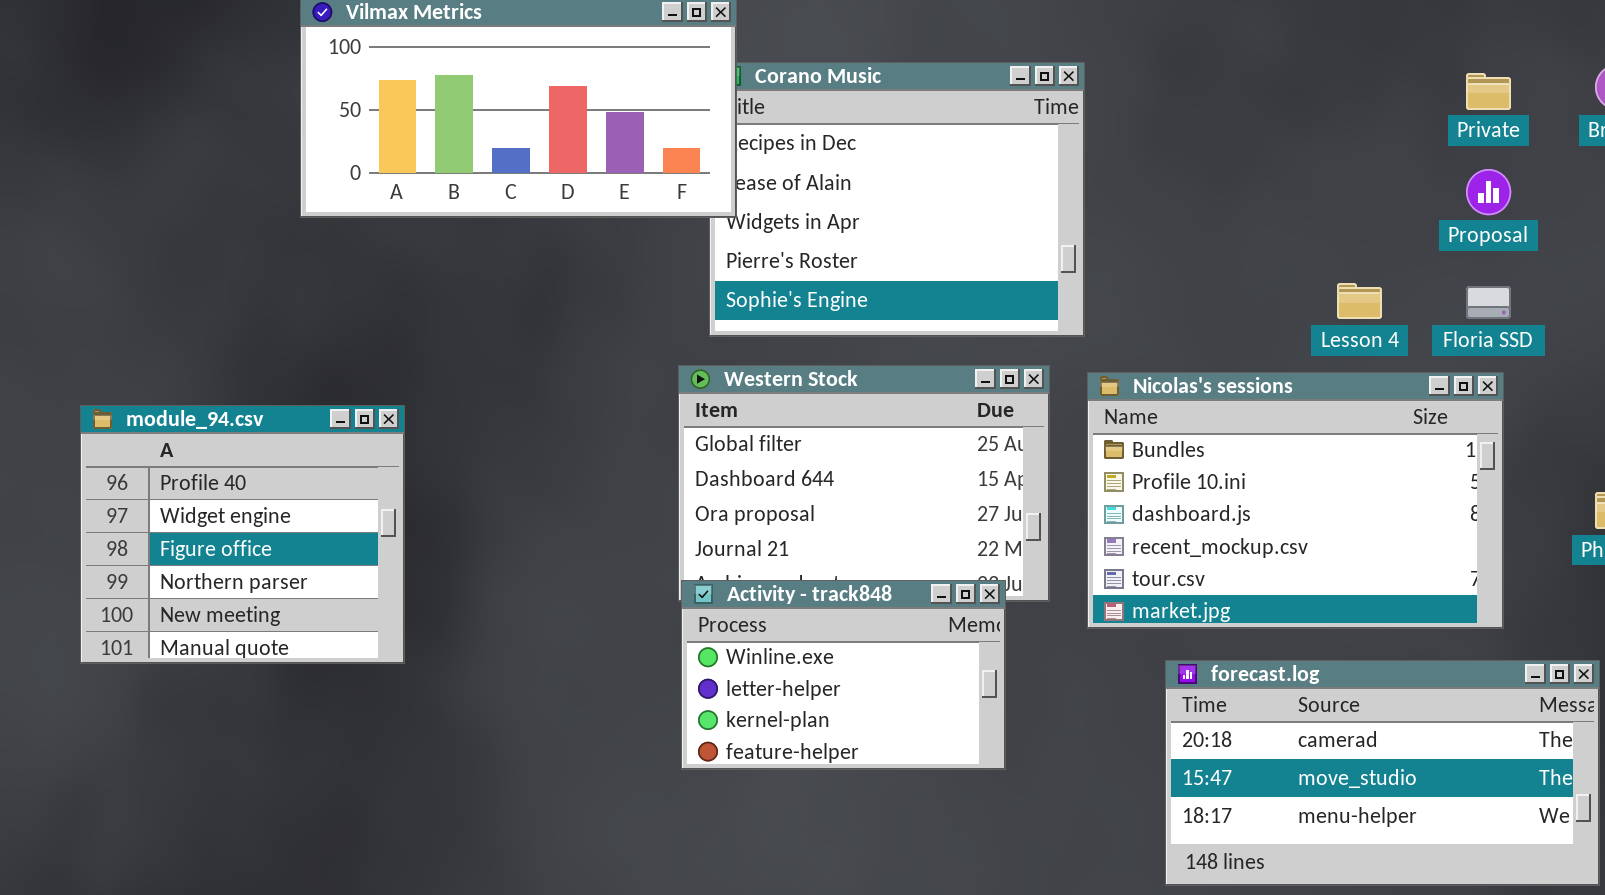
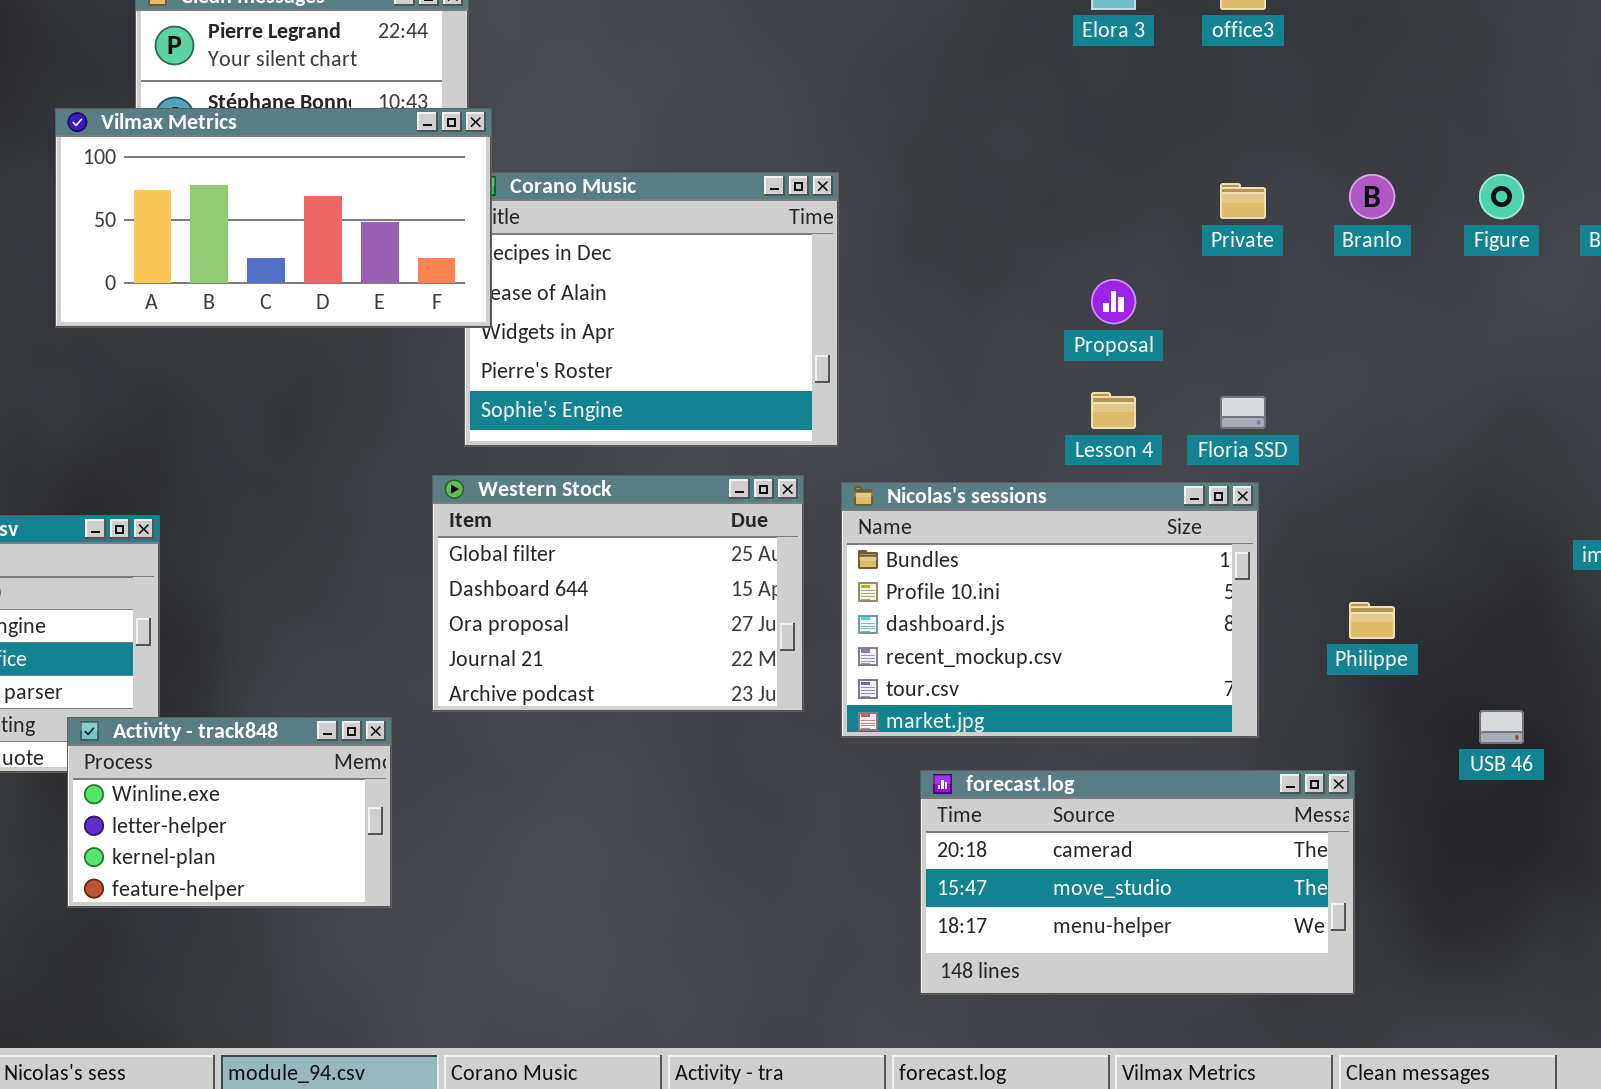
Proposal: [1466,169,1511,215] -> [1091,279,1136,324], moved
Activity - track848: [681,580,1006,770] -> [67,717,392,908], moved

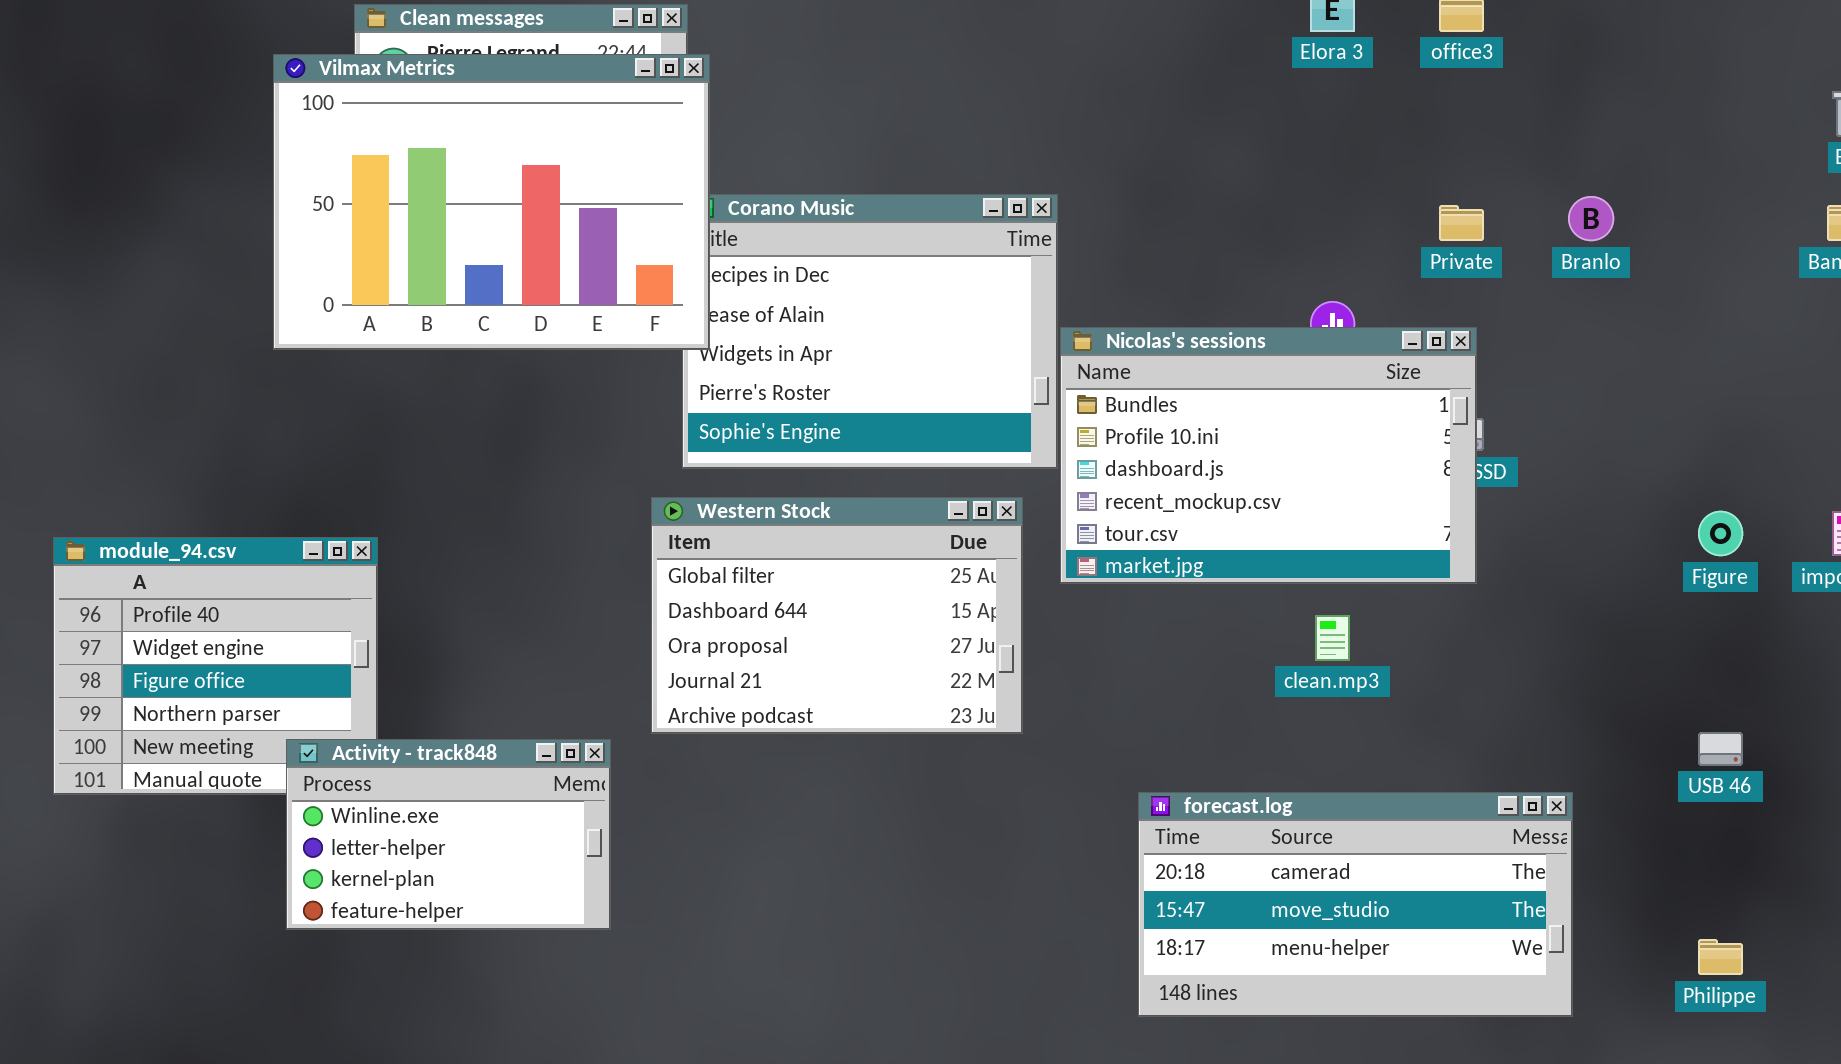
Vilmax Metrics: [55,108,492,328] -> [273,54,710,350], resized
Figure: [1479,174,1524,219] -> [1698,511,1743,556], moved
Nicolas's sessions: [841,482,1259,738] -> [1060,327,1477,584], moved
Philippe: [1349,602,1395,639] -> [1698,939,1743,975], moved

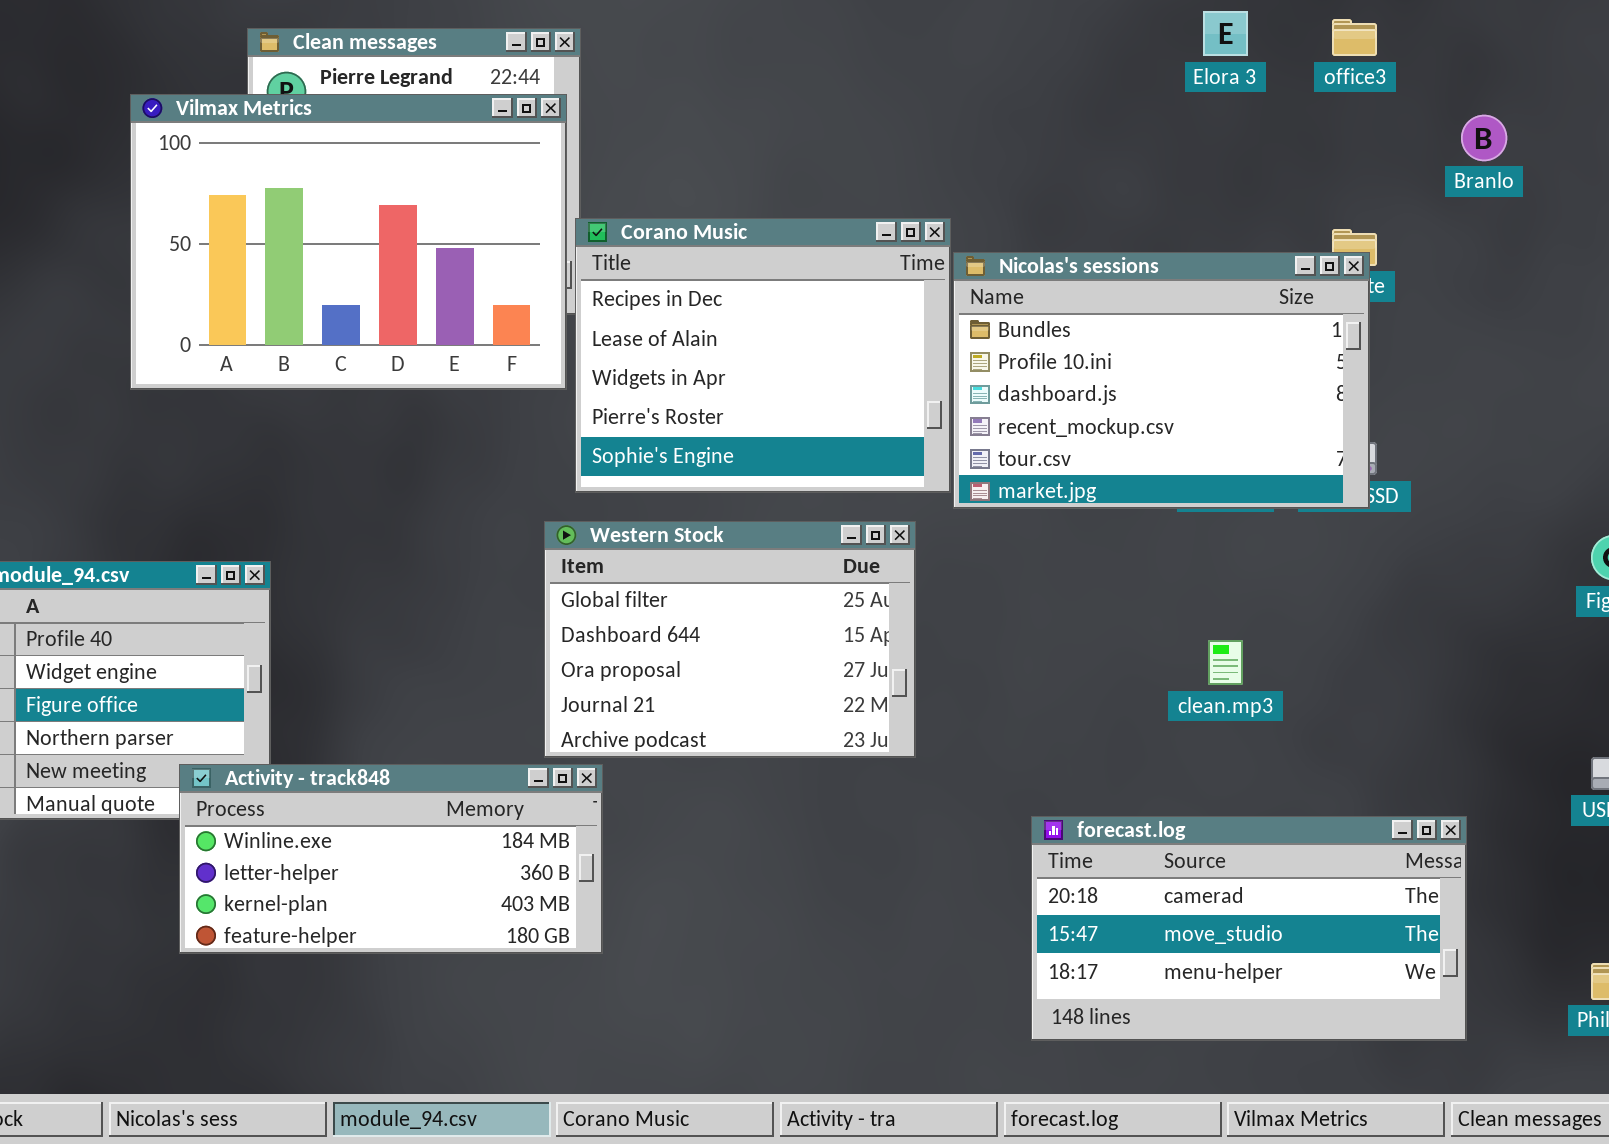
Vilmax Metrics: [273,54,710,350] -> [130,94,567,390], moved
Branlo: [1568,196,1614,241] -> [1461,115,1507,161], moved
Nicolas's sessions: [1060,327,1477,584] -> [953,252,1370,509], moved
Activity - track848: [286,739,611,930] -> [179,764,603,954], resized

